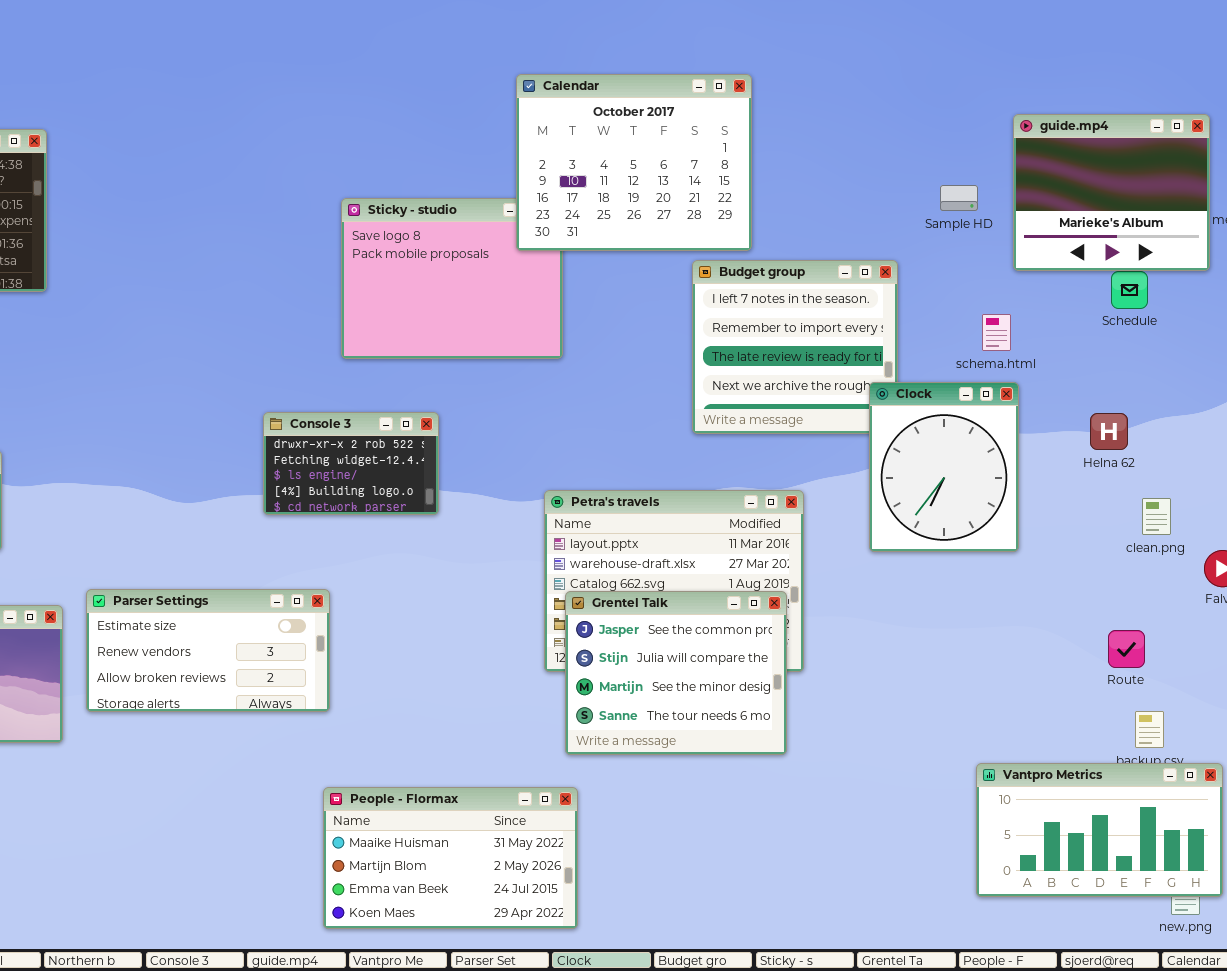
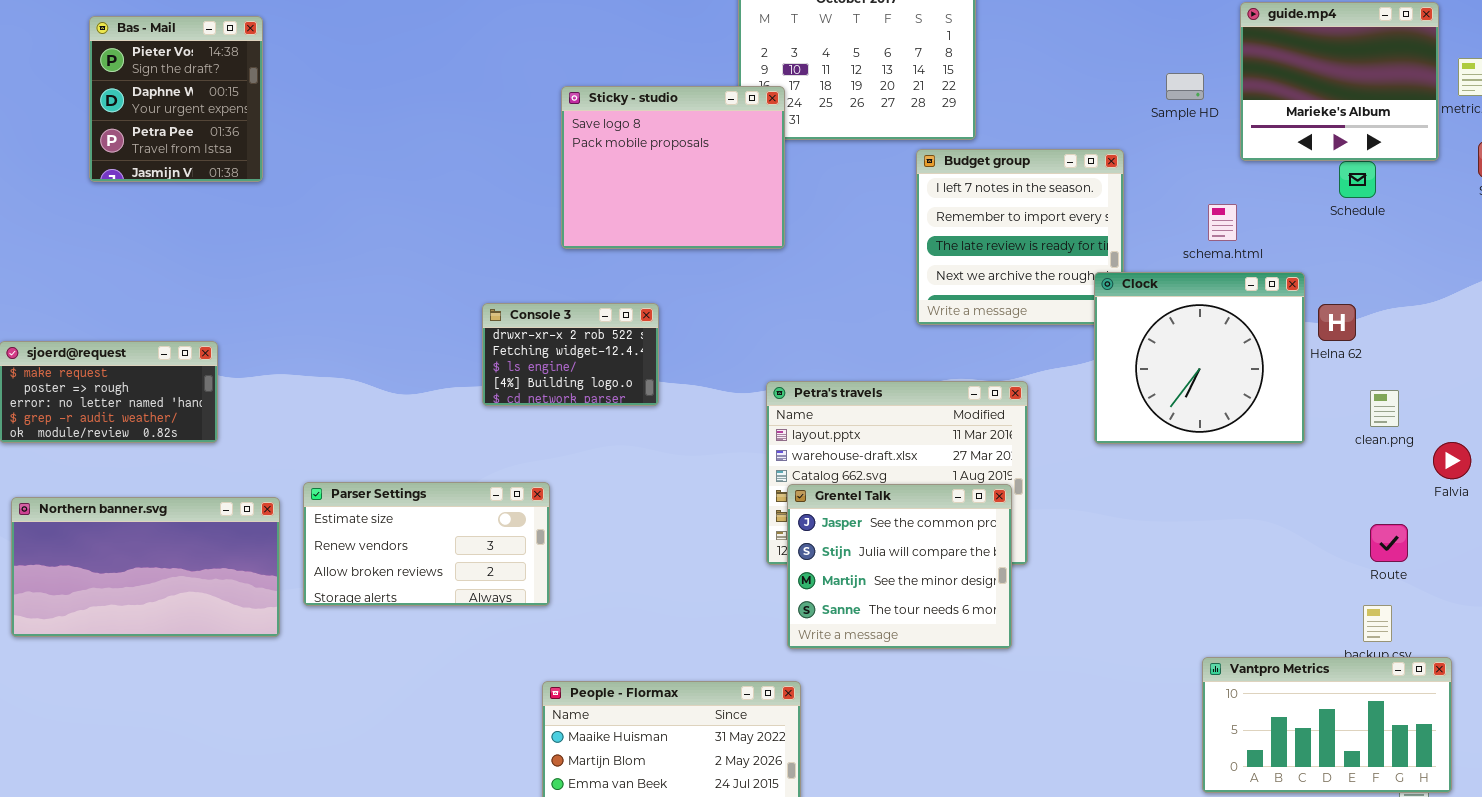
Sticky - studio: [341,198,563,359] -> [561,86,785,249], raised
Clock: [869,382,1019,552] -> [1094,272,1305,444], resized
Route: [1108,630,1145,668] -> [1370,524,1408,562], moved

